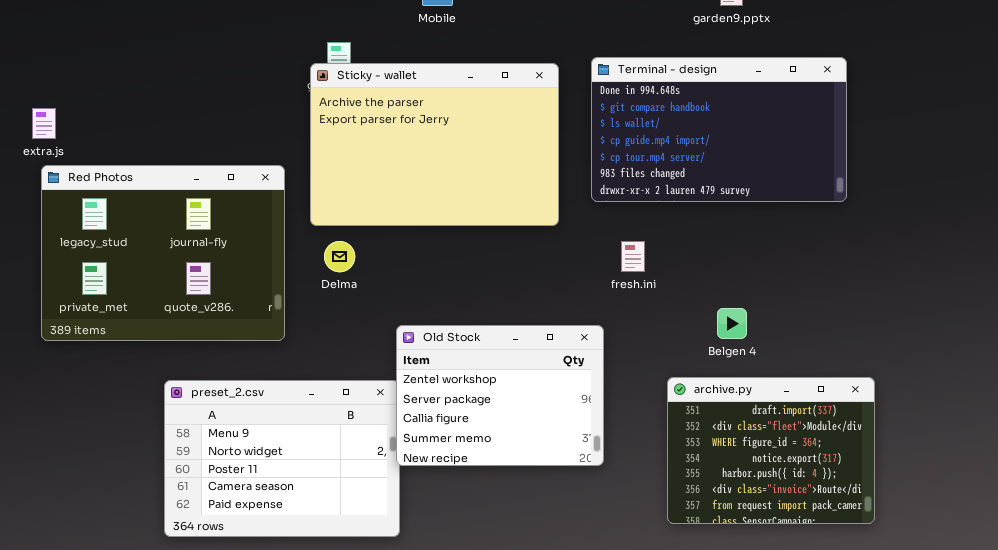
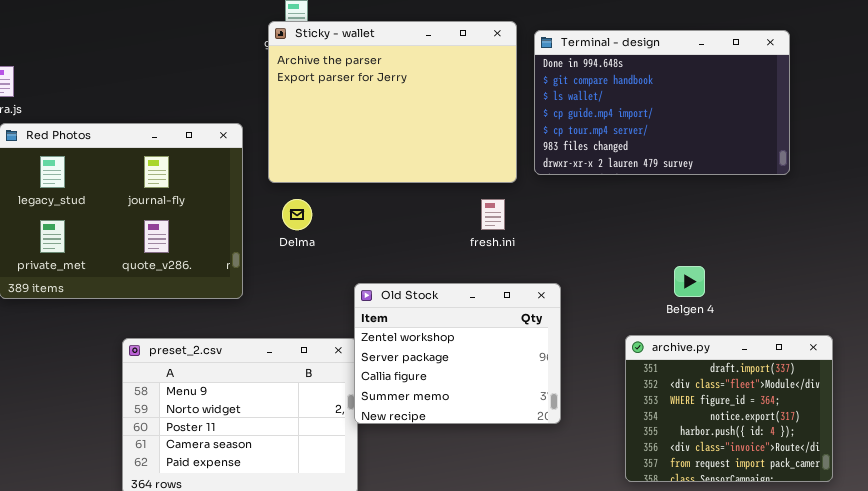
Terminal - design: [591,57,847,202] -> [534,30,790,175], moved
fresh.ini: [621,241,645,272] -> [481,199,505,230], moved

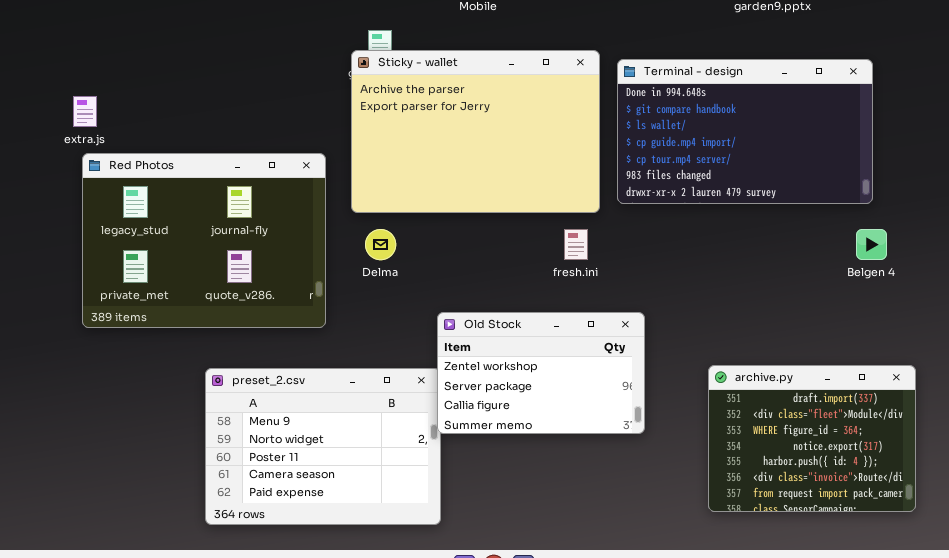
Belgen 4: [674,266,705,297] -> [856,229,887,260], moved
Old Stock: [354,283,561,424] -> [437,312,645,434], resized

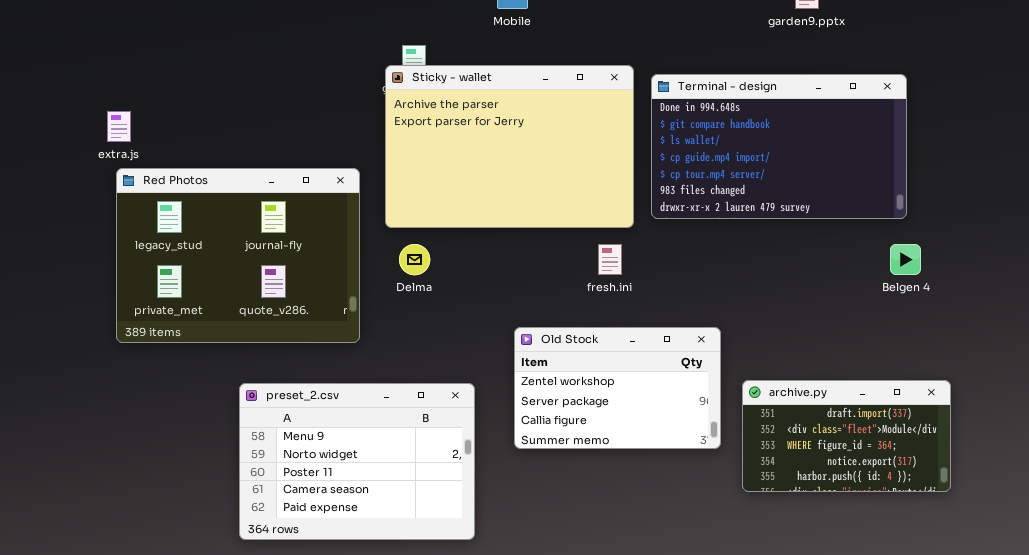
Old Stock: [437,312,645,434] -> [514,327,721,449], moved
archive.py: [708,365,916,512] -> [742,380,951,492], resized

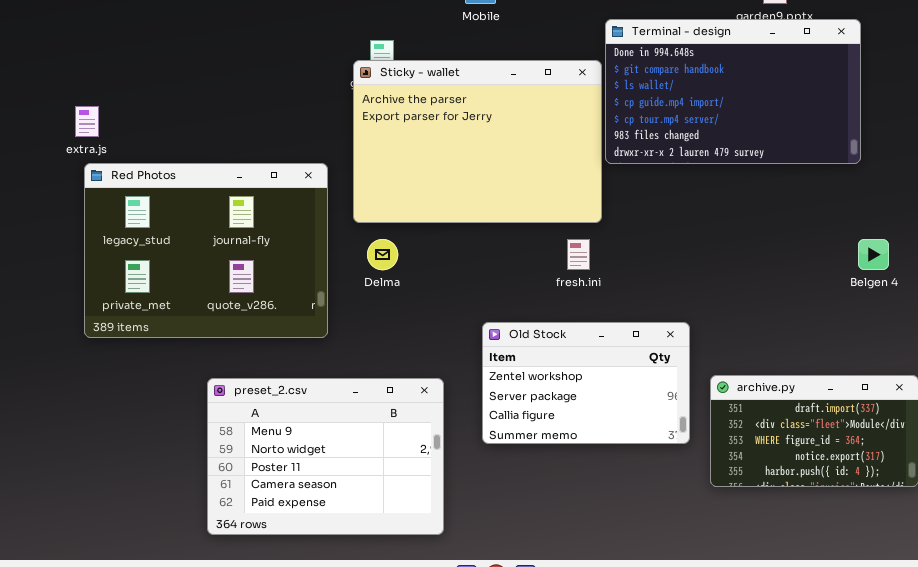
Terminal - design: [651,74,907,219] -> [605,19,861,164], moved

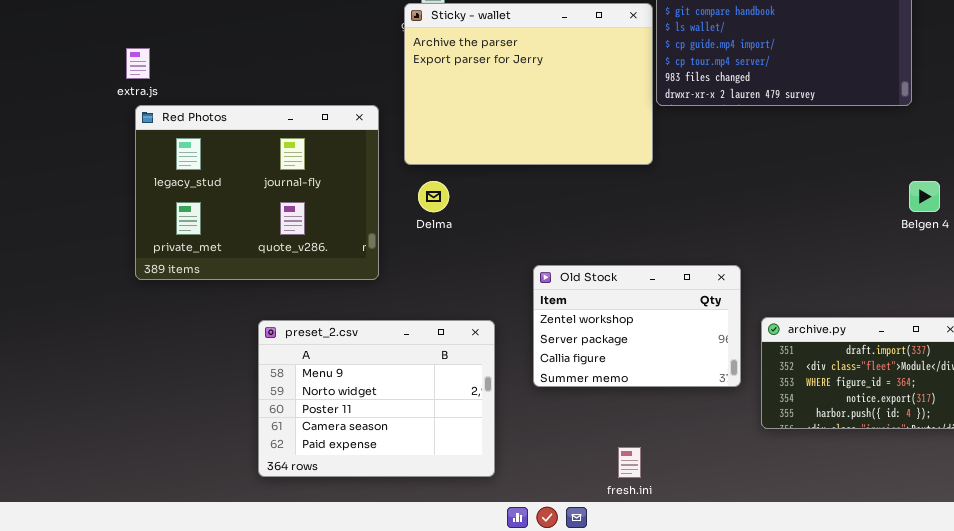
fresh.ini: [567,239,590,270] -> [618,447,641,478], moved

